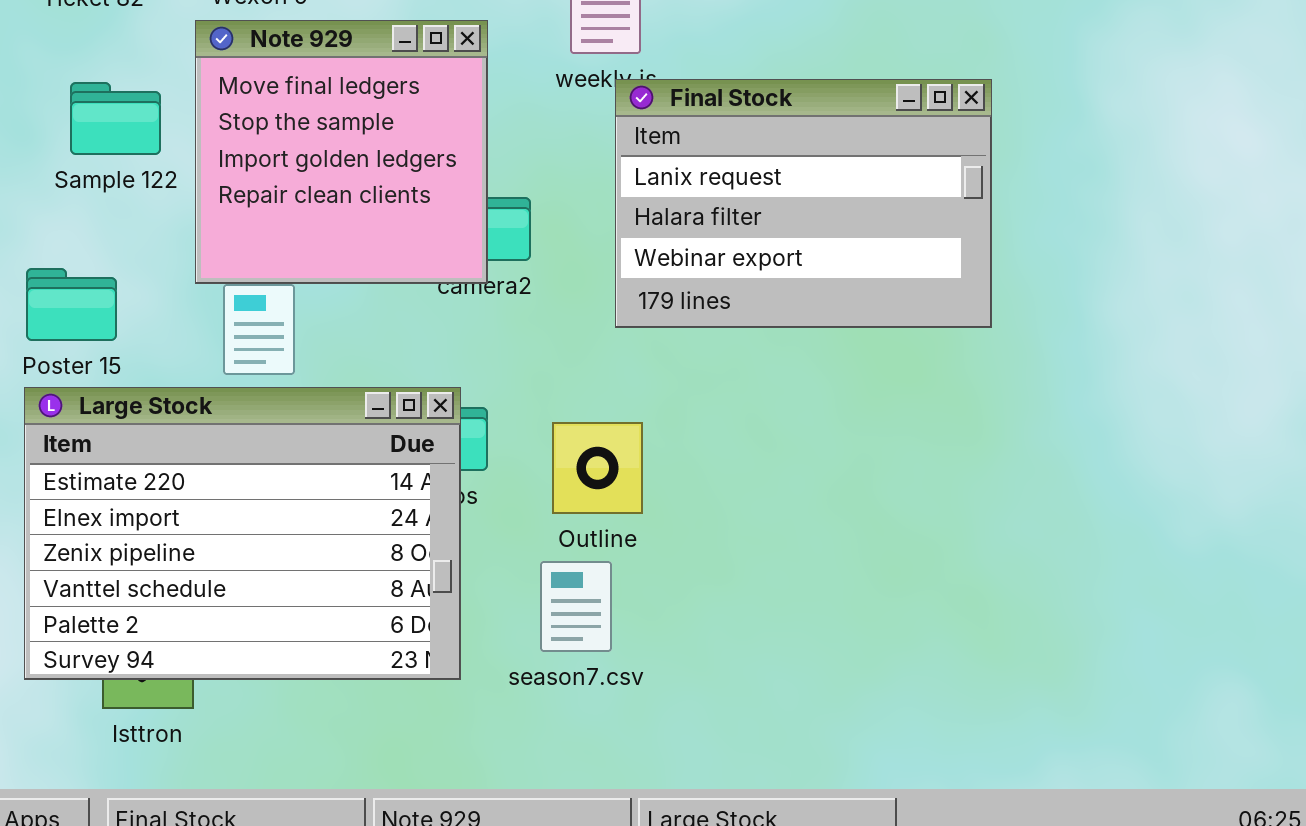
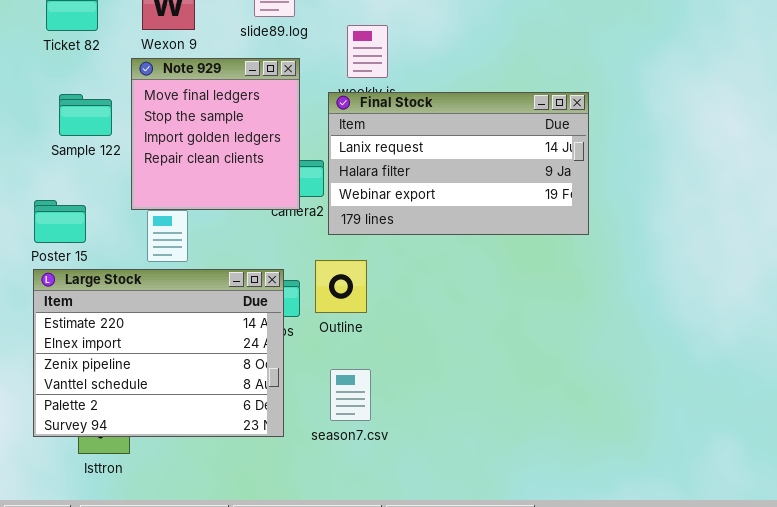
Final Stock: [615,79,992,328] -> [328,92,589,235], resized
Outline: [552,422,643,514] -> [315,260,367,313], moved

